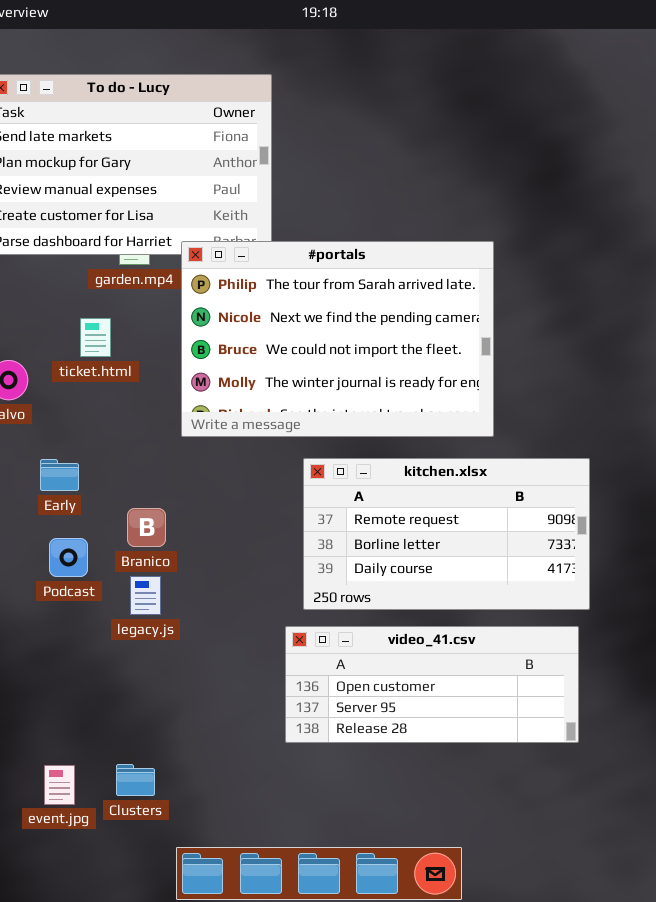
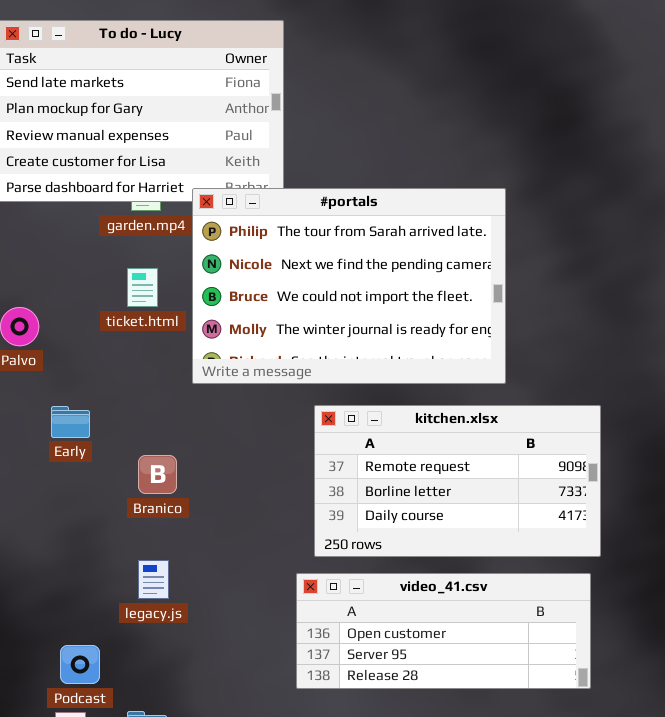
ticket.html: [80,318,111,357] -> [127,268,158,307], moved
Podcast: [49,538,88,577] -> [60,645,100,684], moved
legacy.js: [130,576,161,615] -> [138,560,169,599], moved

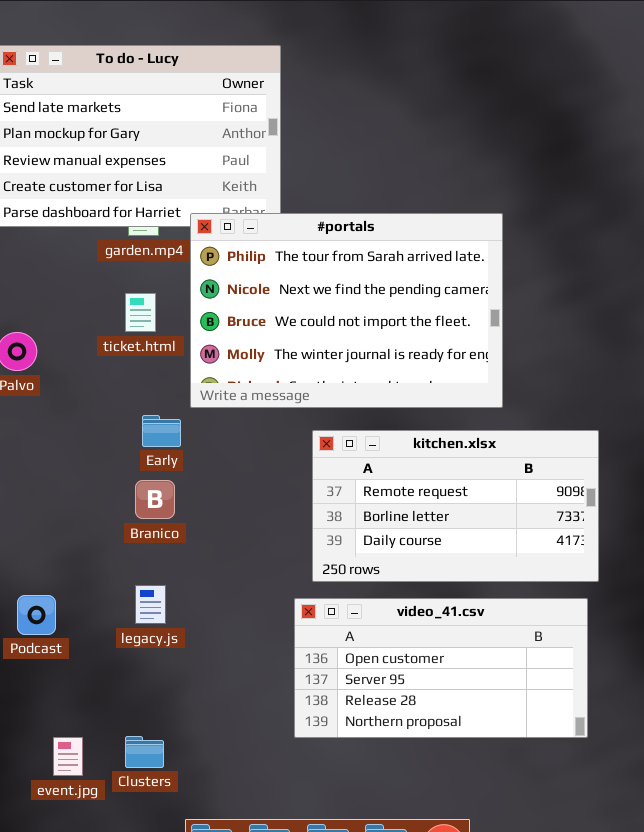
Early: [51,406,90,438] -> [142,415,181,447], moved
video_41.csv: [296,573,591,689] -> [294,598,588,738], resized
Podcast: [60,645,100,684] -> [17,595,56,635], moved

